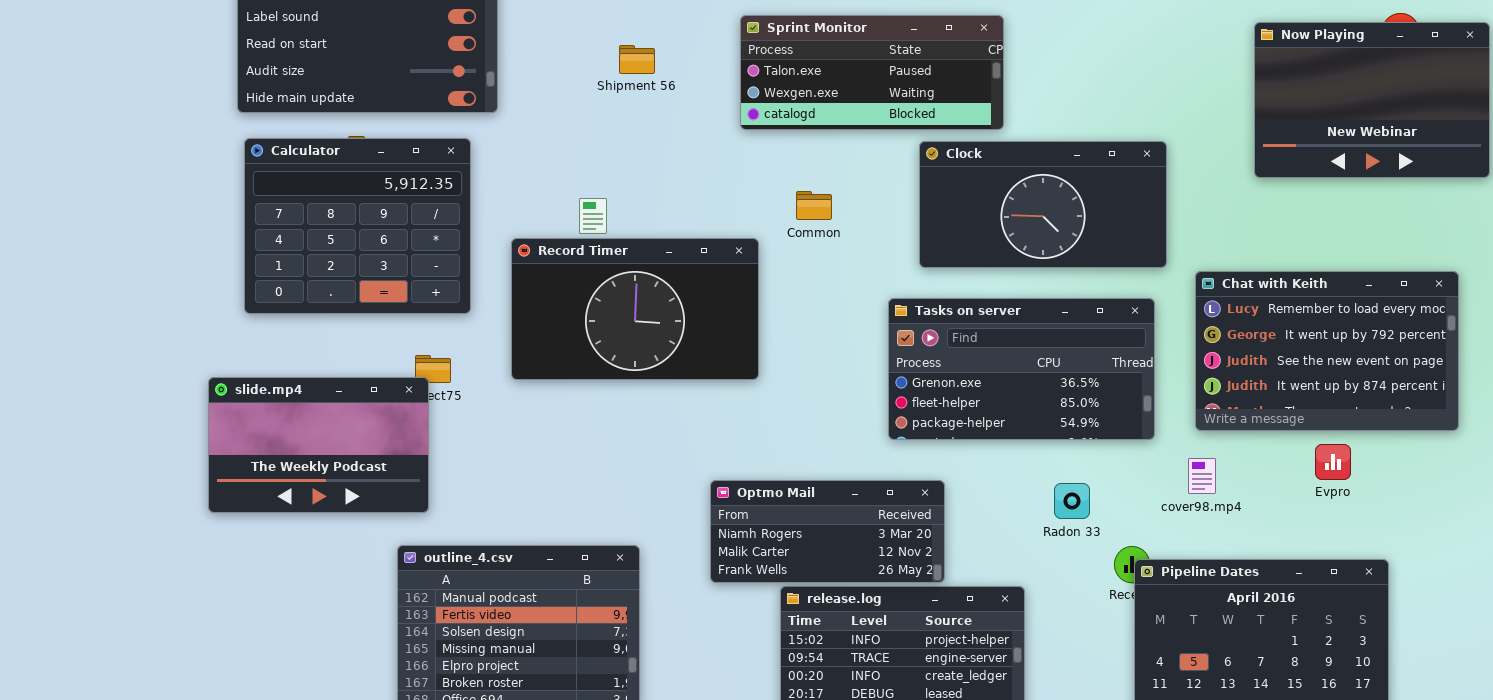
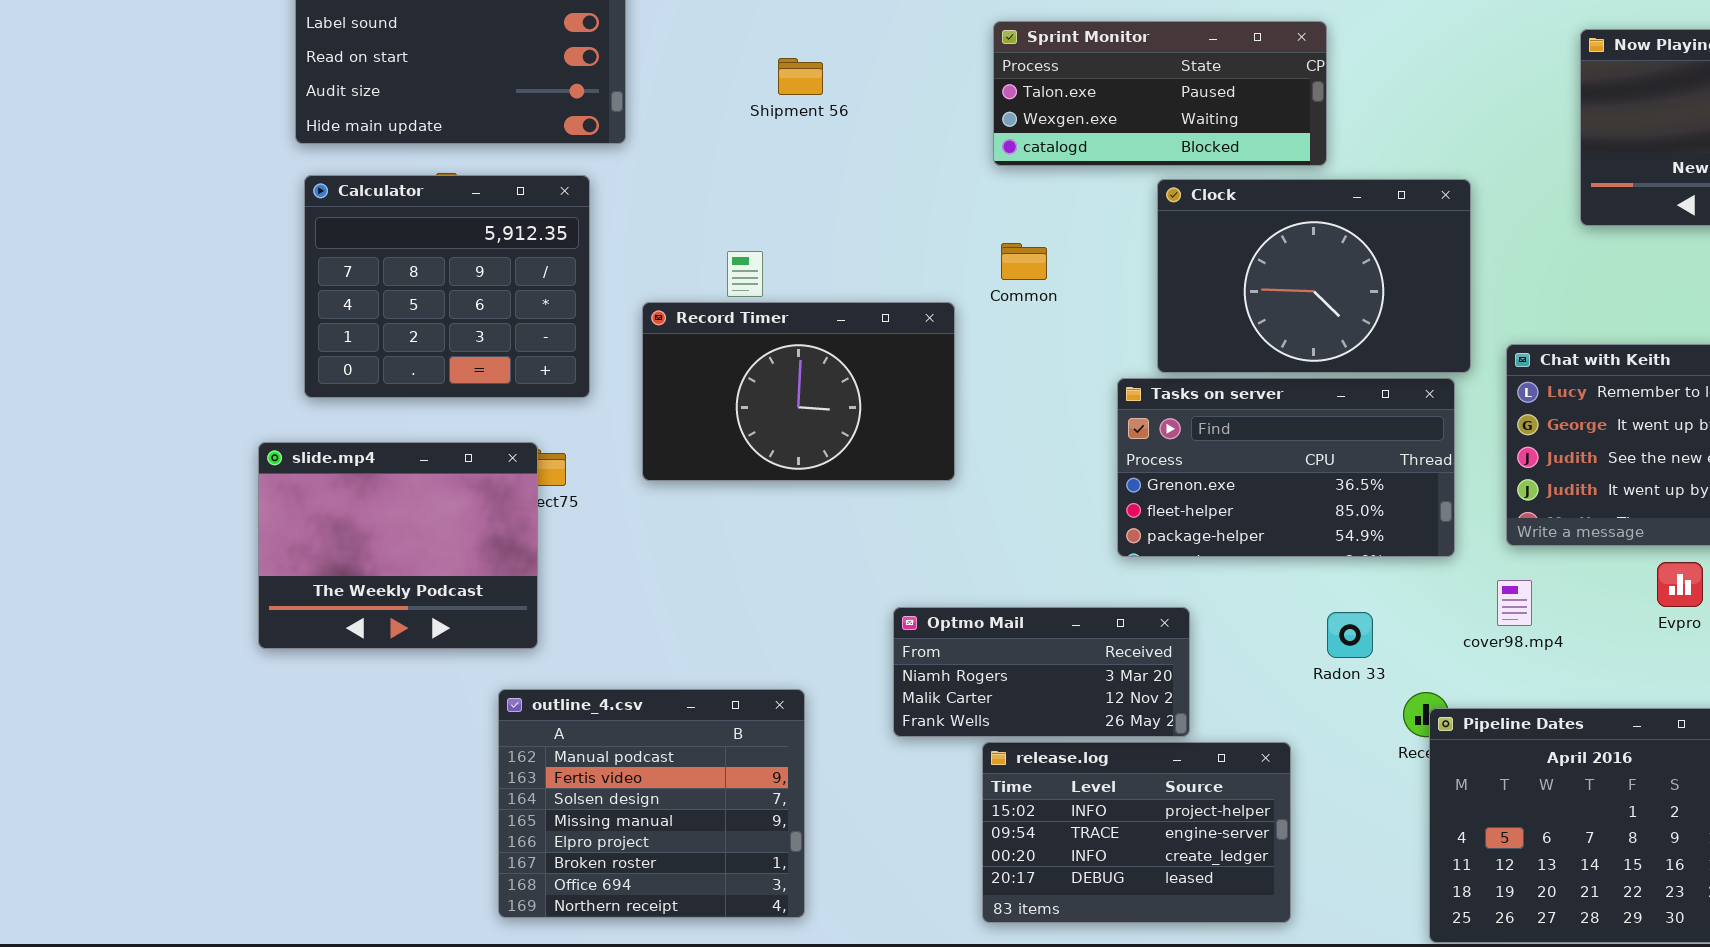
Sprint Monitor: [740,15,1004,130] -> [993,21,1327,166], moved
Clock: [919,141,1167,268] -> [1157,179,1471,373], resized
slide.mp4: [208,377,429,513] -> [258,442,538,649], resized

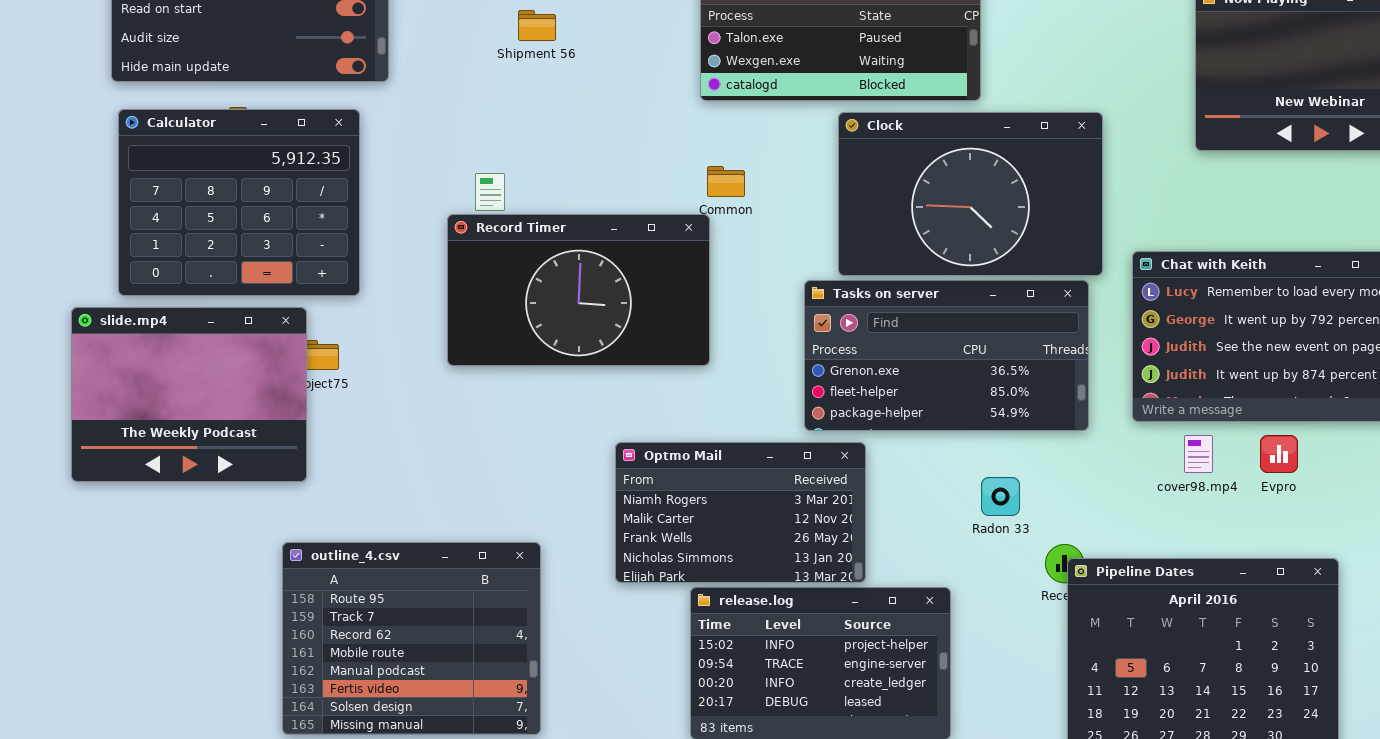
Record Timer: [642,302,955,481] -> [447,214,710,366], moved
slide.mp4: [258,442,538,649] -> [71,307,307,482], moved
cover98.mp4: [1497,580,1532,626] -> [1184,435,1213,473], moved
Optmo Mail: [893,607,1190,737] -> [615,442,866,583], resized
outline_4.csv: [498,689,805,918] -> [282,542,541,735], scrolled up 4 rows

